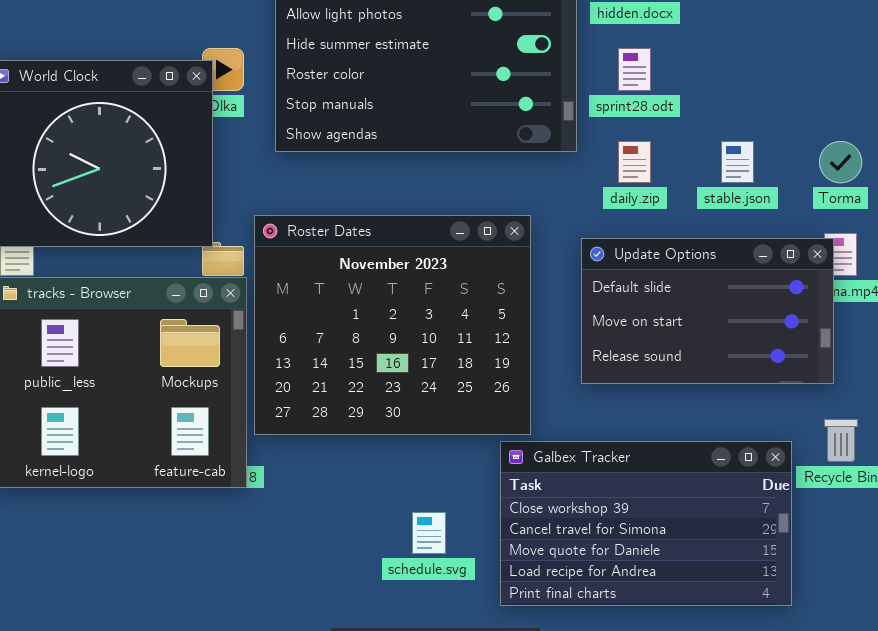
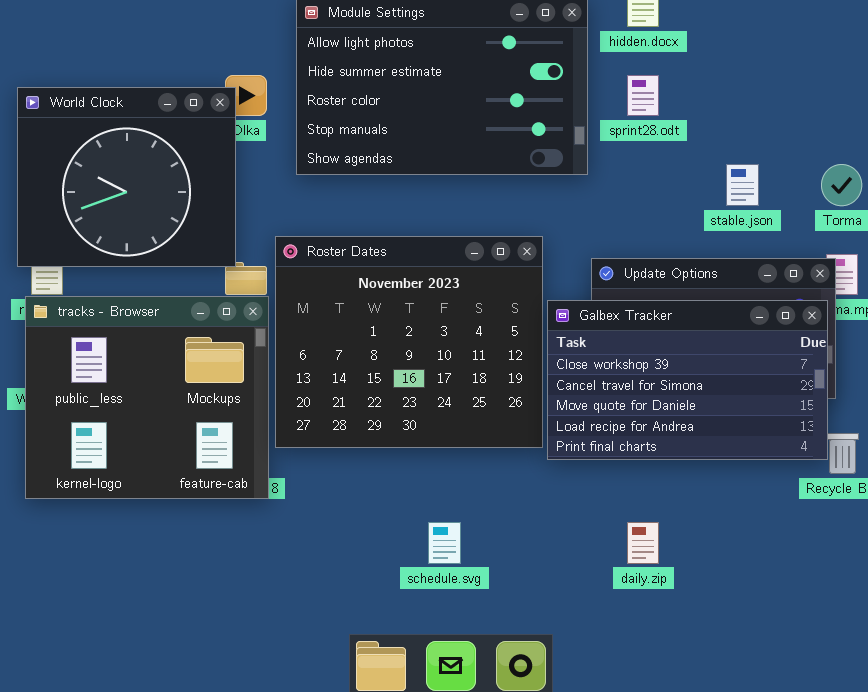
daily.zip: [618,141,651,183] -> [627,522,659,564], moved
Galbex Tracker: [500,441,792,606] -> [547,300,828,460], moved

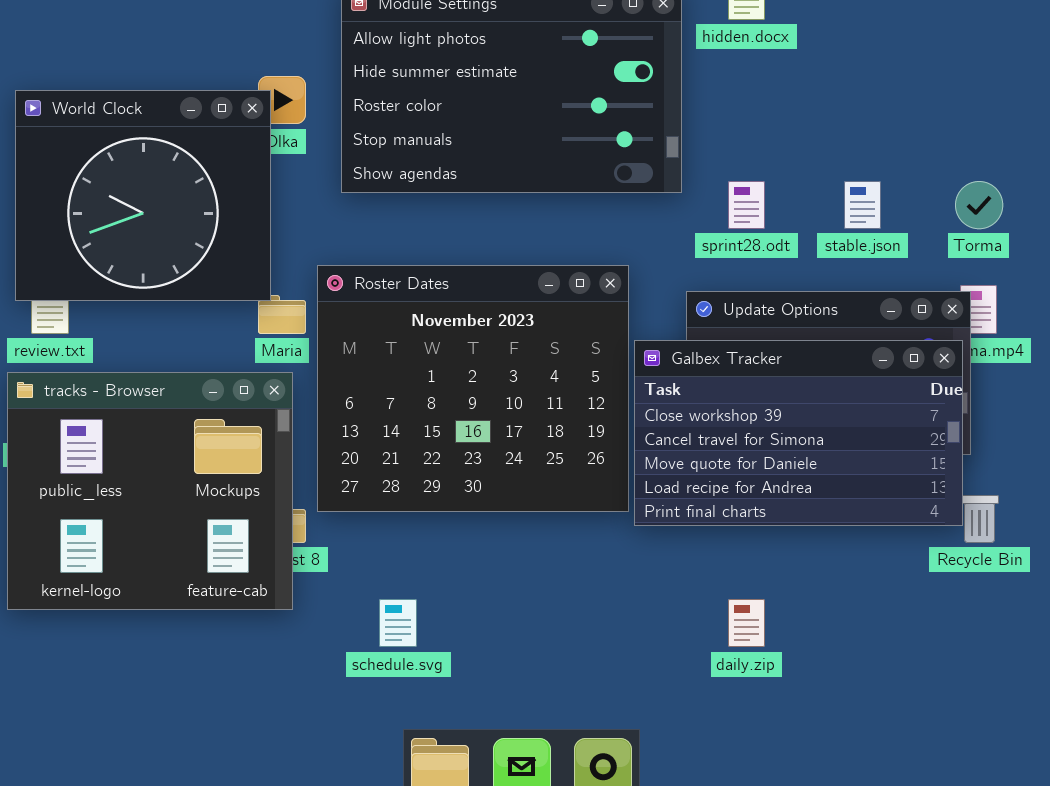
sprint28.odt: [627,75,659,116] -> [728,181,765,229], moved
tracks - Browser: [25,296,269,499] -> [7,372,293,610], moved
schedule.svg: [428,522,461,564] -> [379,599,417,647], moved

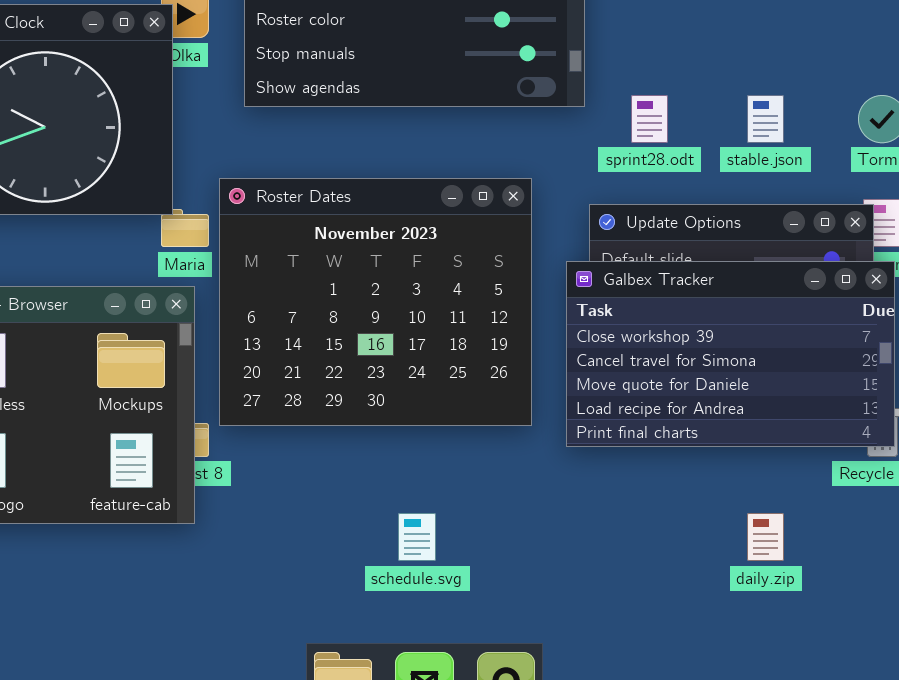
Galbex Tracker: [634,340,963,526] -> [566,261,895,447], moved
schedule.svg: [379,599,417,647] -> [398,513,436,561], moved
daily.zip: [728,599,765,647] -> [747,513,784,561], moved

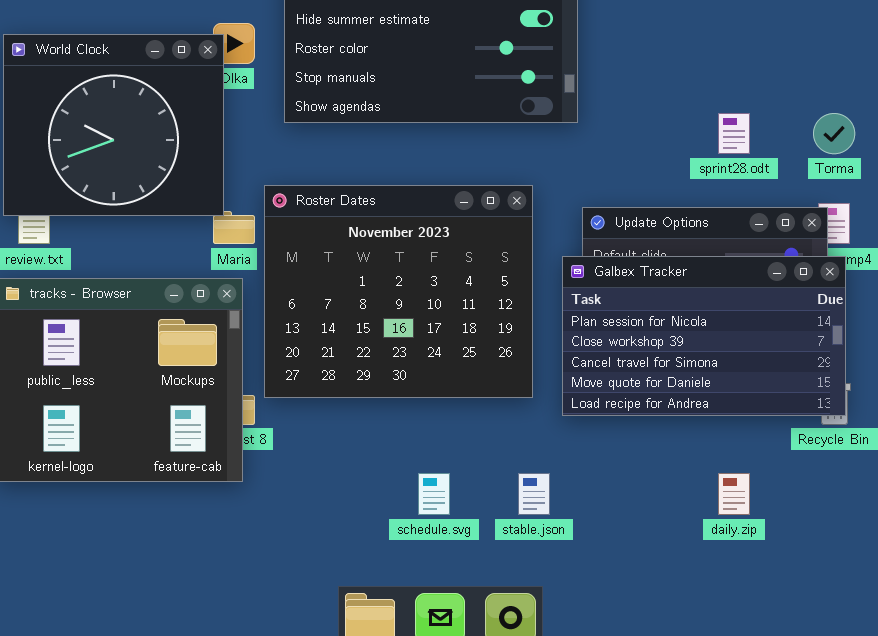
sprint28.odt: [631,95,668,143] -> [718,113,750,154], moved
stable.json: [747,95,784,143] -> [518,473,550,515], moved
Galbex Tracker: [566,261,895,447] -> [562,256,846,416], scrolled up 1 row

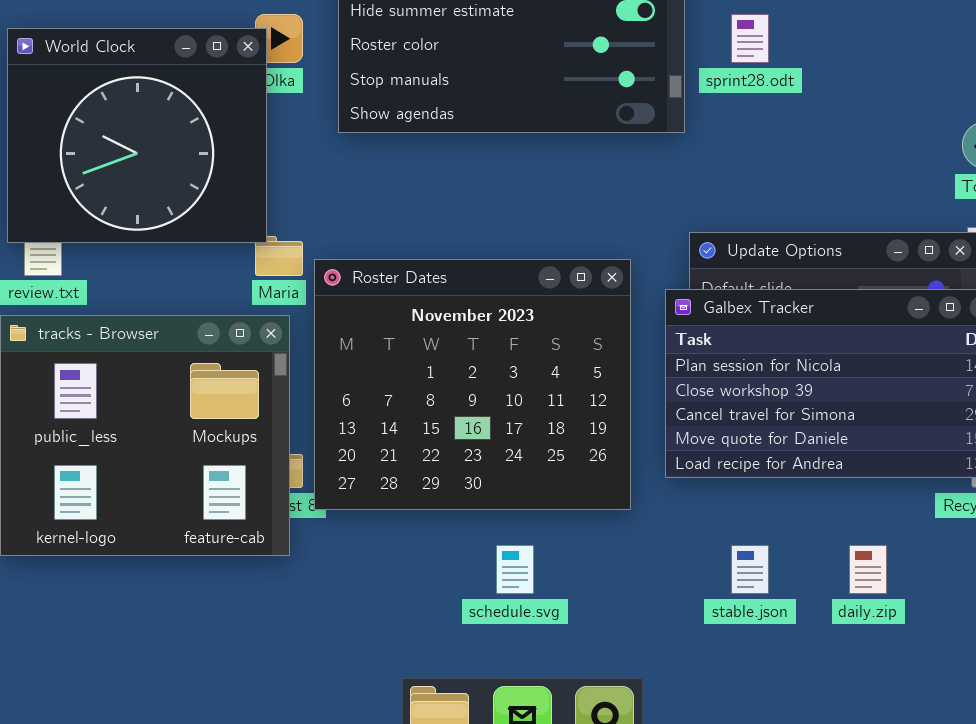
sprint28.odt: [718,113,750,154] -> [731,14,769,63], moved
Roster Dates: [264,185,533,398] -> [314,259,631,510], moved
stable.json: [518,473,550,515] -> [731,545,769,594], moved

